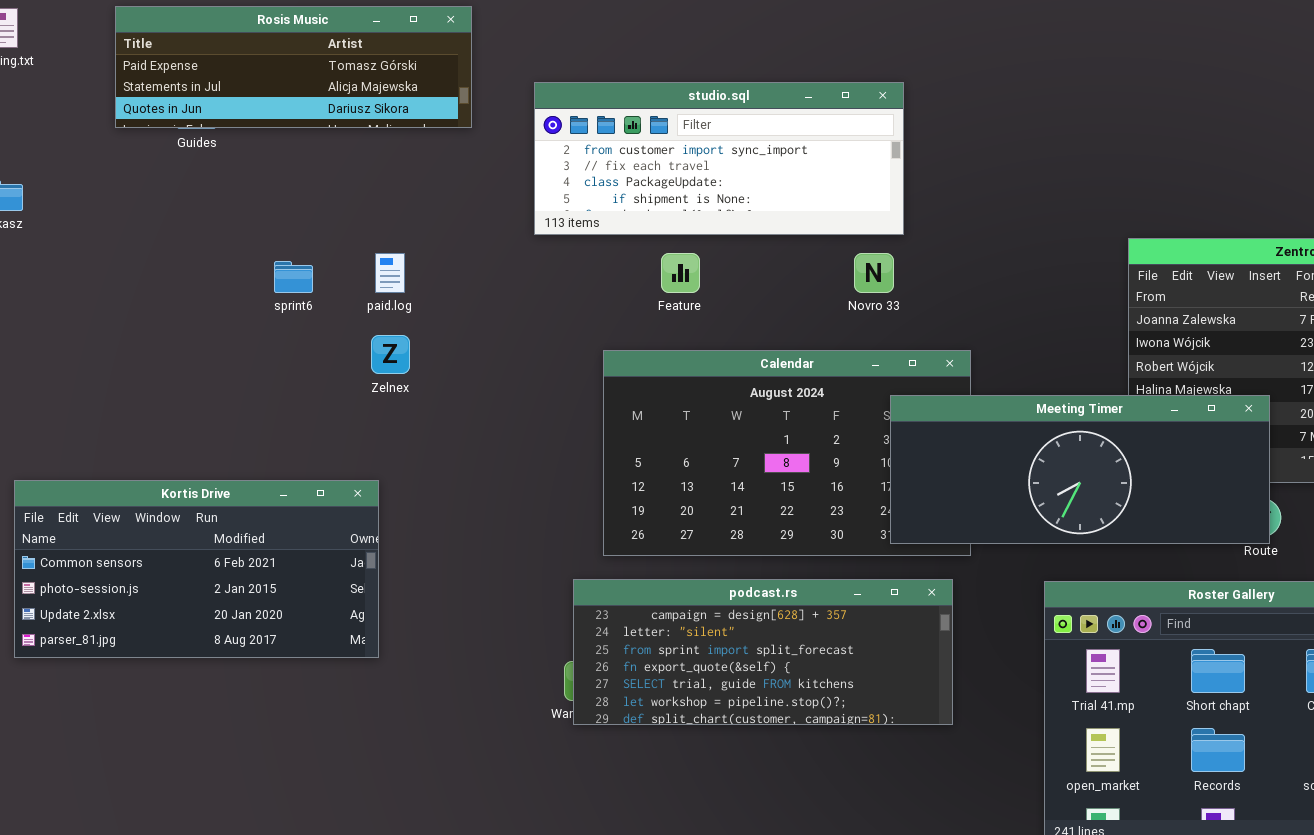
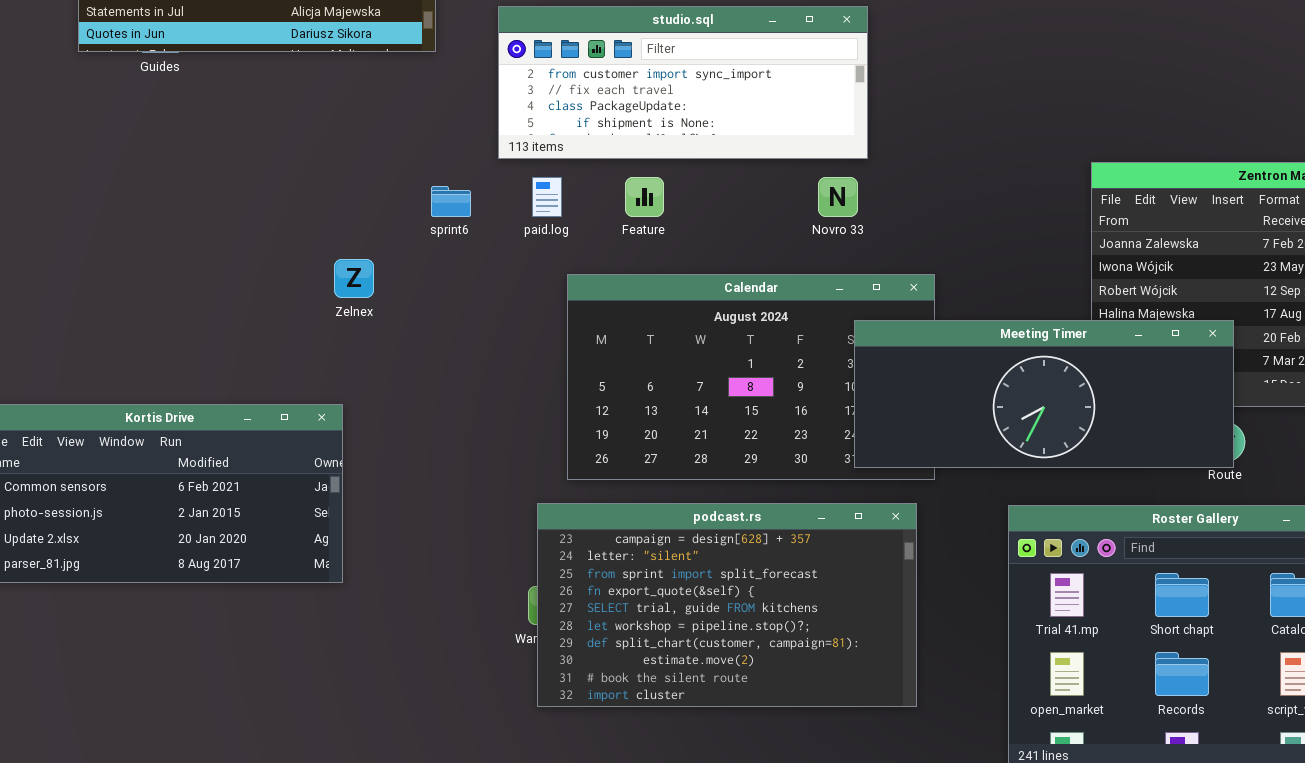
paid.log: [375,253,405,293] -> [532,177,562,217], moved
sprint6: [274,261,313,293] -> [431,186,471,217], moved
podcast.rs: [573,579,953,725] -> [537,503,917,707], resized

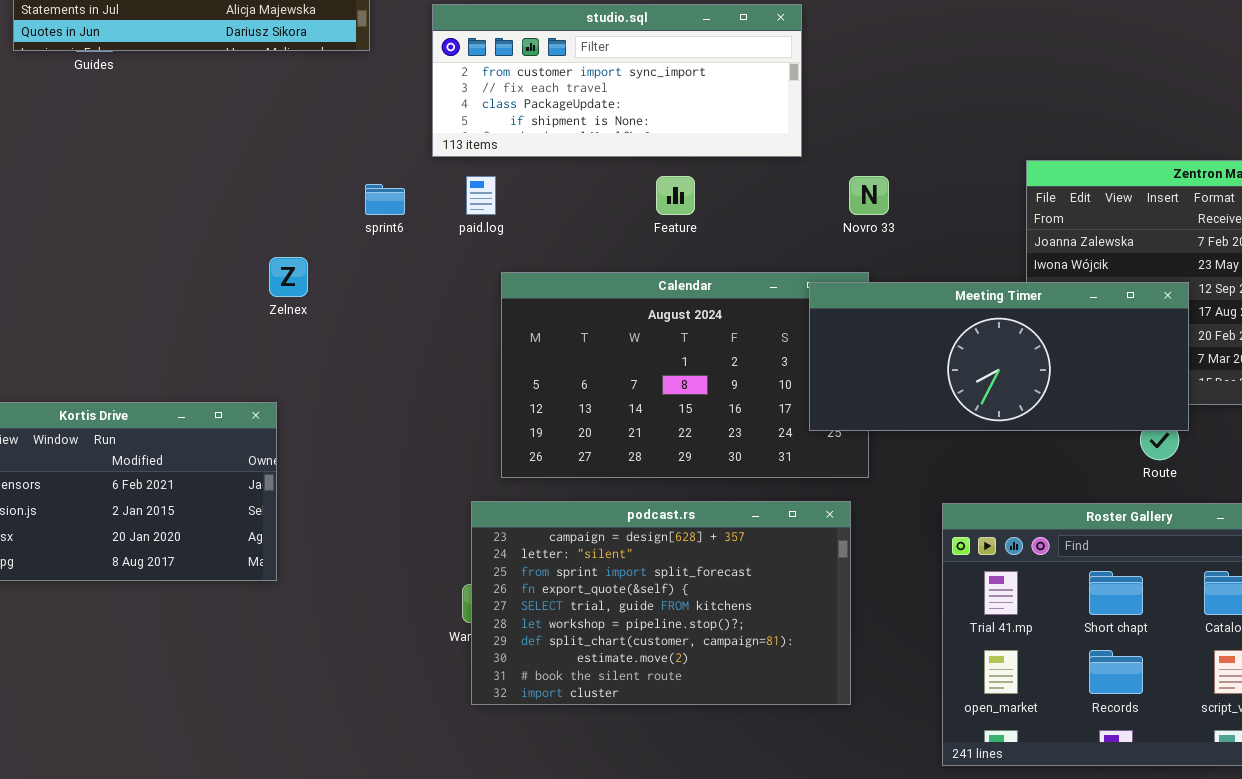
Feature: [625,177,664,217] -> [656,176,695,215], moved
Novro 33: [818,177,858,217] -> [849,176,889,215], moved
Meeting Timer: [854,320,1234,468] -> [809,282,1189,431], moved

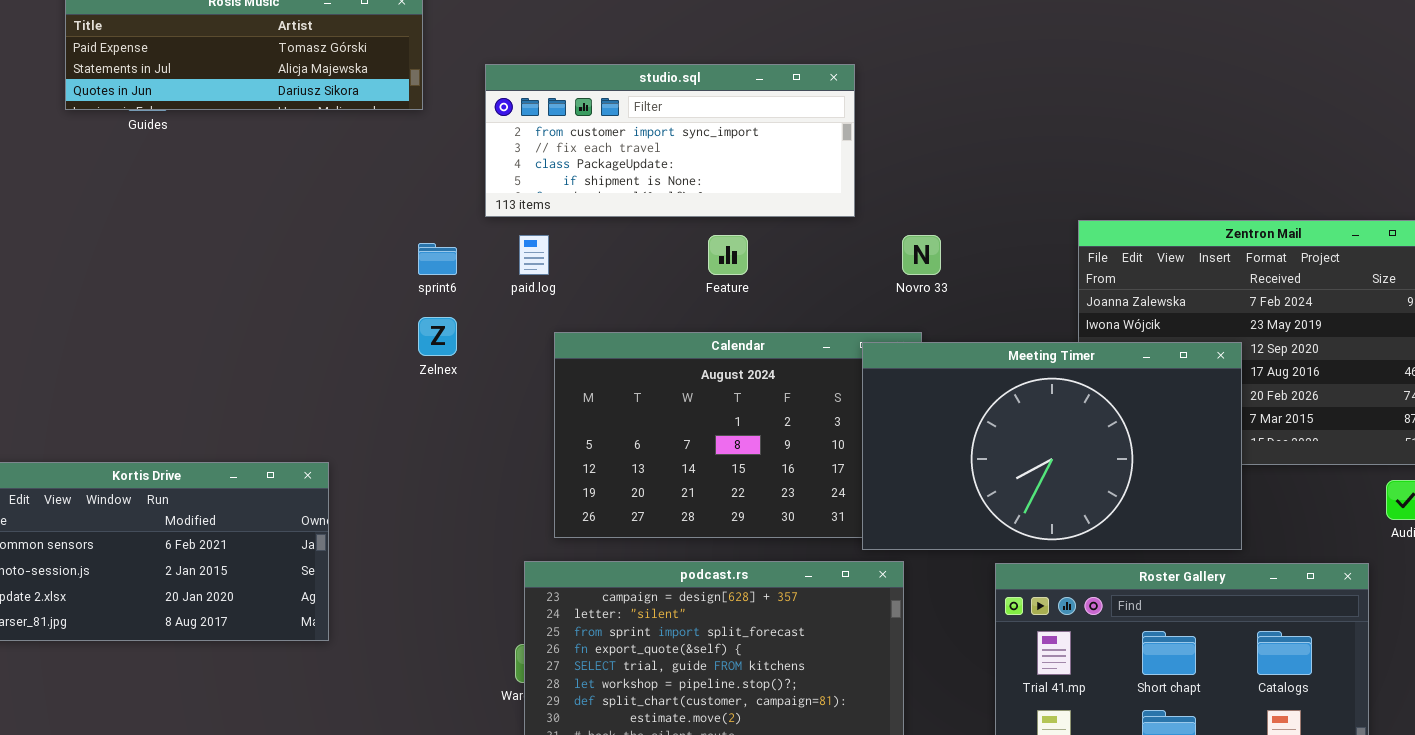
Zelnex: [269,257,308,297] -> [418,317,457,356], moved
Meeting Timer: [809,282,1189,431] -> [862,342,1242,550], resized

